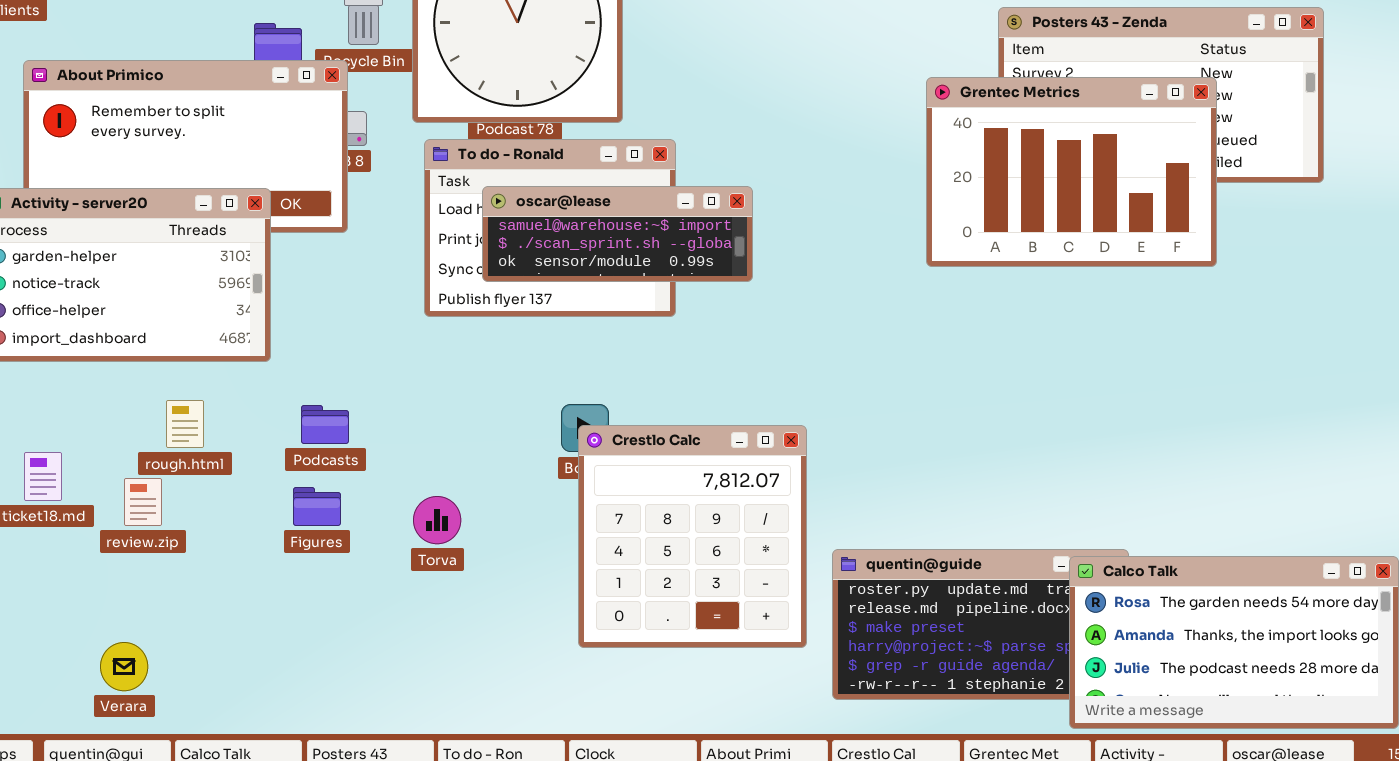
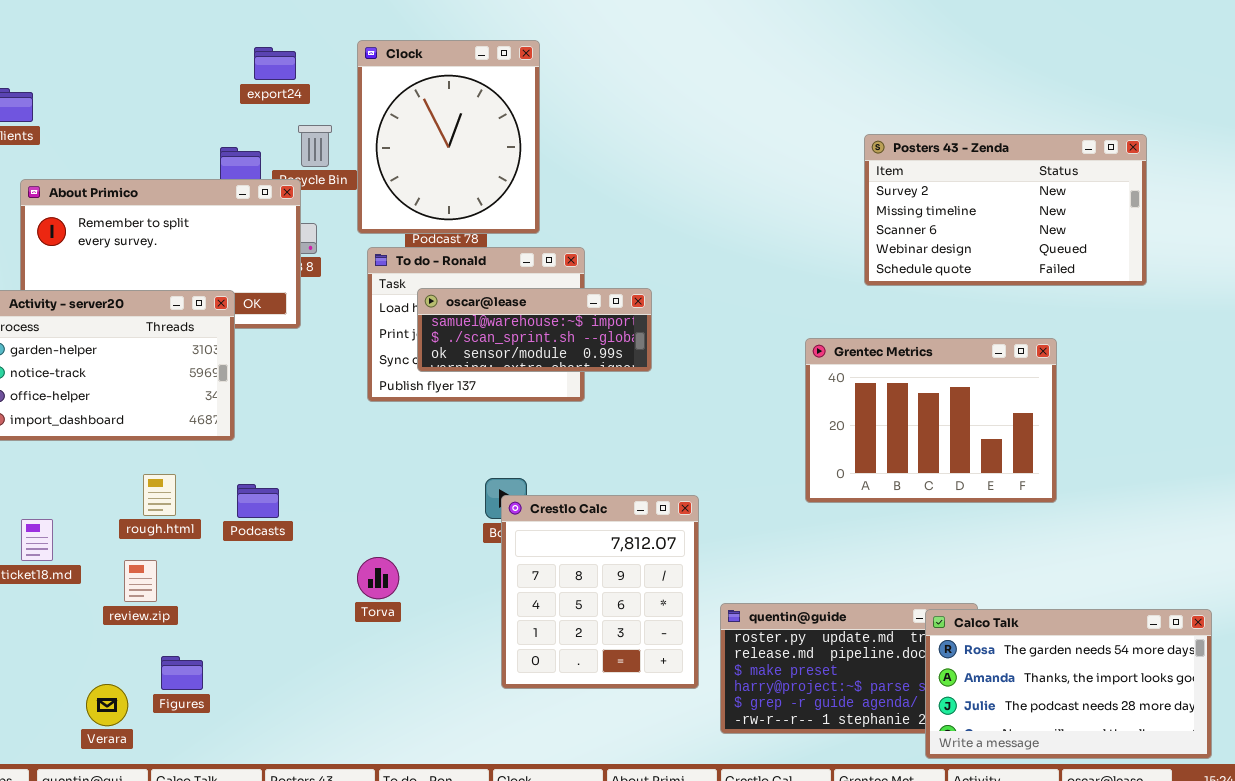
Grentec Metrics: [926,77,1217,267] -> [805,338,1057,503], moved
Podcasts: [301,405,349,444] -> [237,484,279,518], moved
review.zip: [124,478,162,526] -> [124,560,157,602], moved
Figures: [293,487,341,526] -> [161,656,203,690], moved

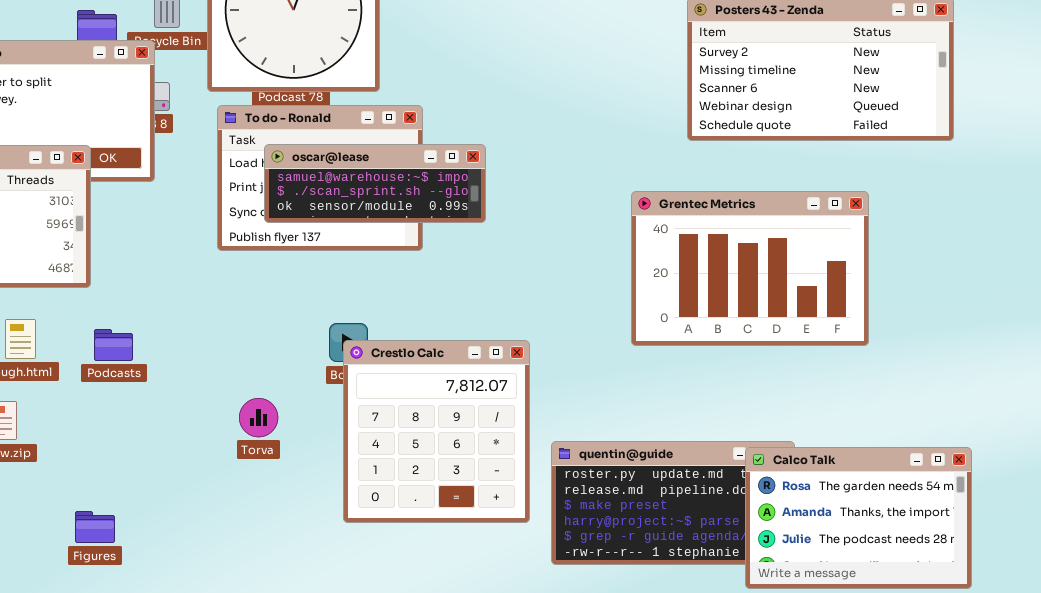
Torva: [357,557,399,599] -> [239,398,278,437], moved
Calco Talk: [925,609,1212,759] -> [745,447,972,589], resized
Figures: [161,656,203,690] -> [75,511,115,543], moved

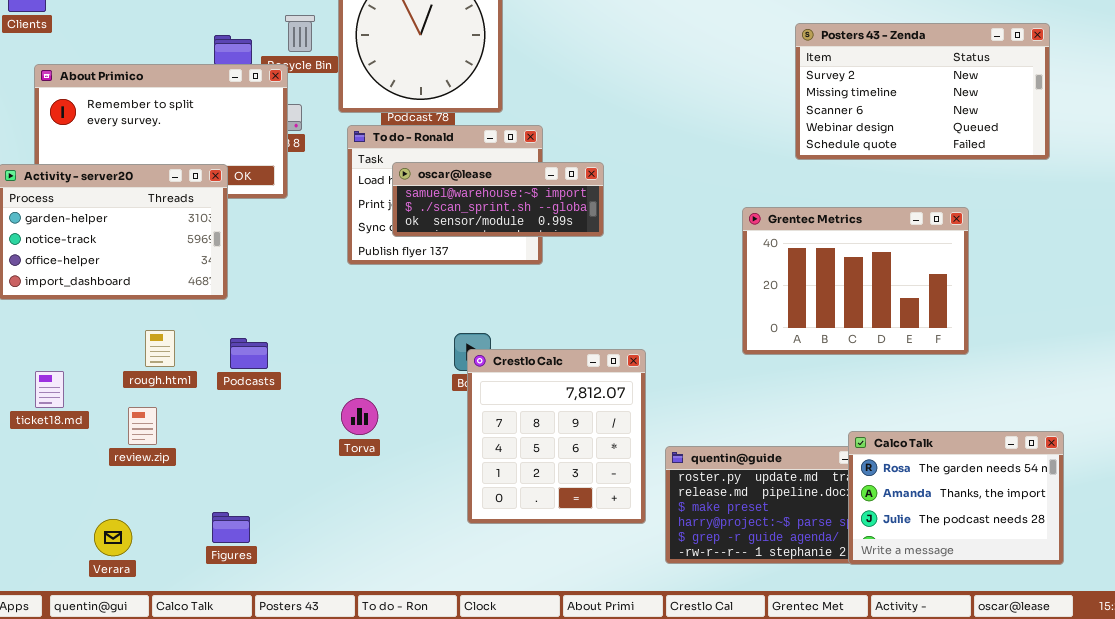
Torva: [239,398,278,437] -> [341,398,378,435], moved
Calco Talk: [745,447,972,589] -> [848,431,1064,565], moved

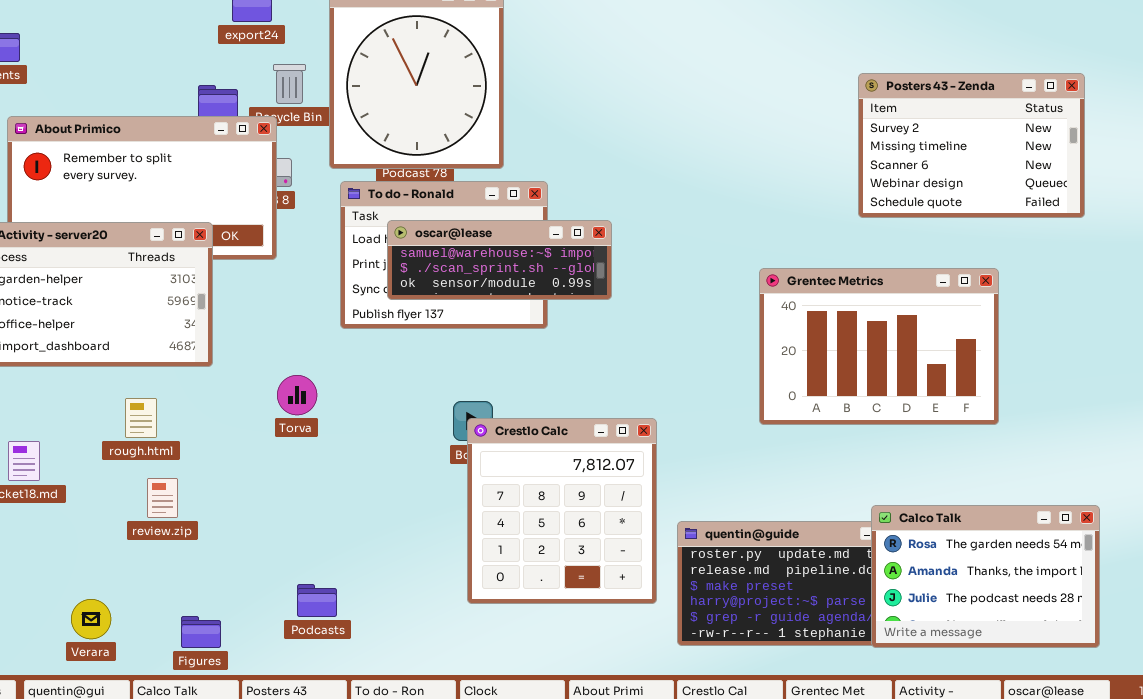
Posters 43 - Zenda: [795,23,1050,160] -> [858,73,1085,218], resized
Podcasts: [230,338,268,369] -> [297,584,337,617], moved
Torva: [341,398,378,435] -> [277,375,317,415], moved
review.zip: [128,407,157,445] -> [147,478,178,518], moved
Figures: [212,512,250,543] -> [181,616,221,648], moved

